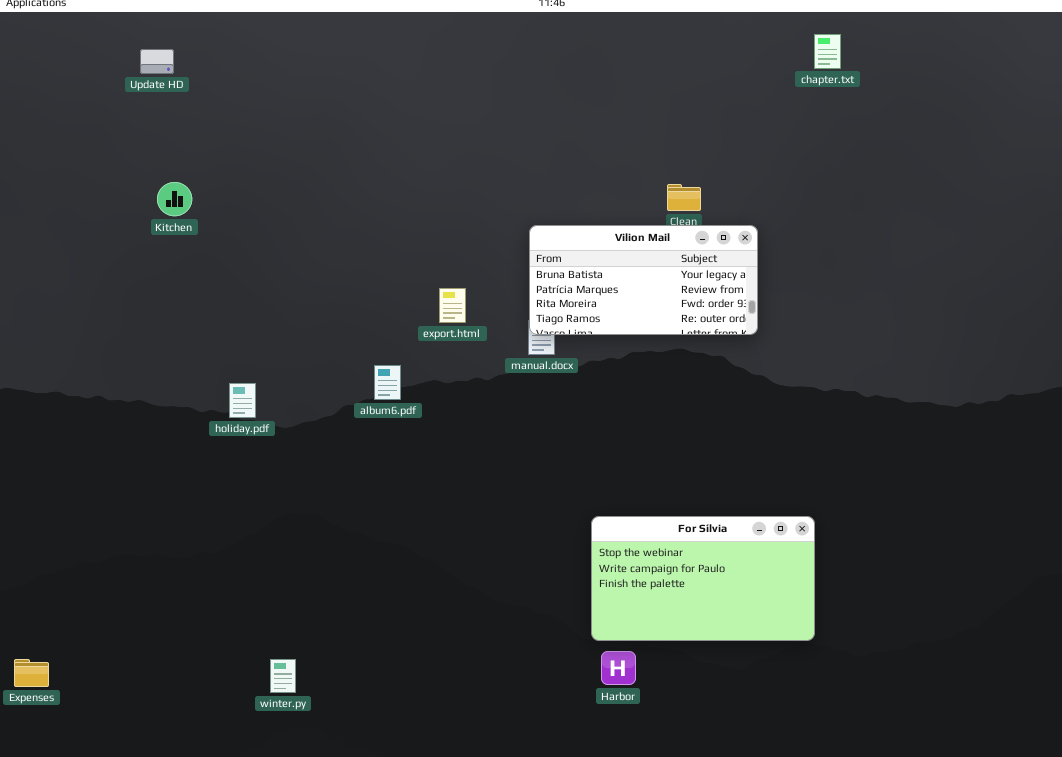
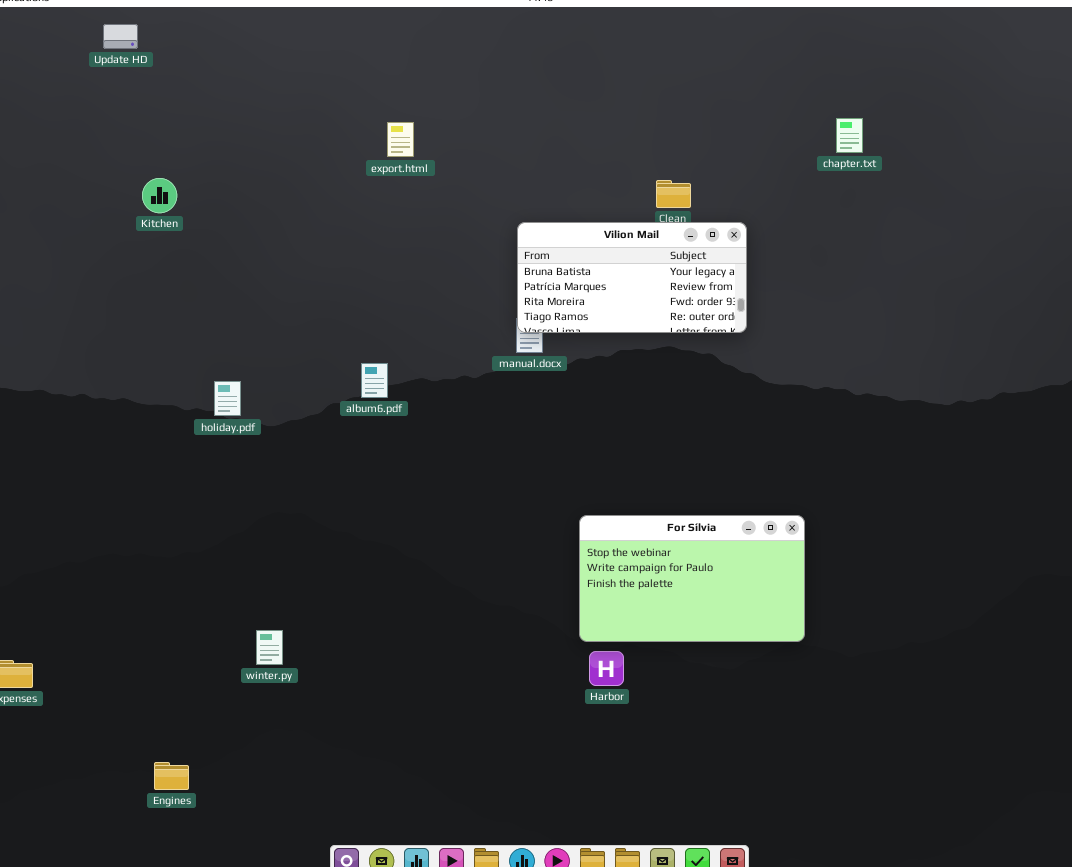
chapter.txt: [814,34,841,69] -> [836,118,863,153], moved
Update HD: [140,49,174,74] -> [103,24,138,49], moved
export.html: [439,288,466,323] -> [387,122,414,157], moved
winter.py: [270,659,296,693] -> [256,630,283,665], moved

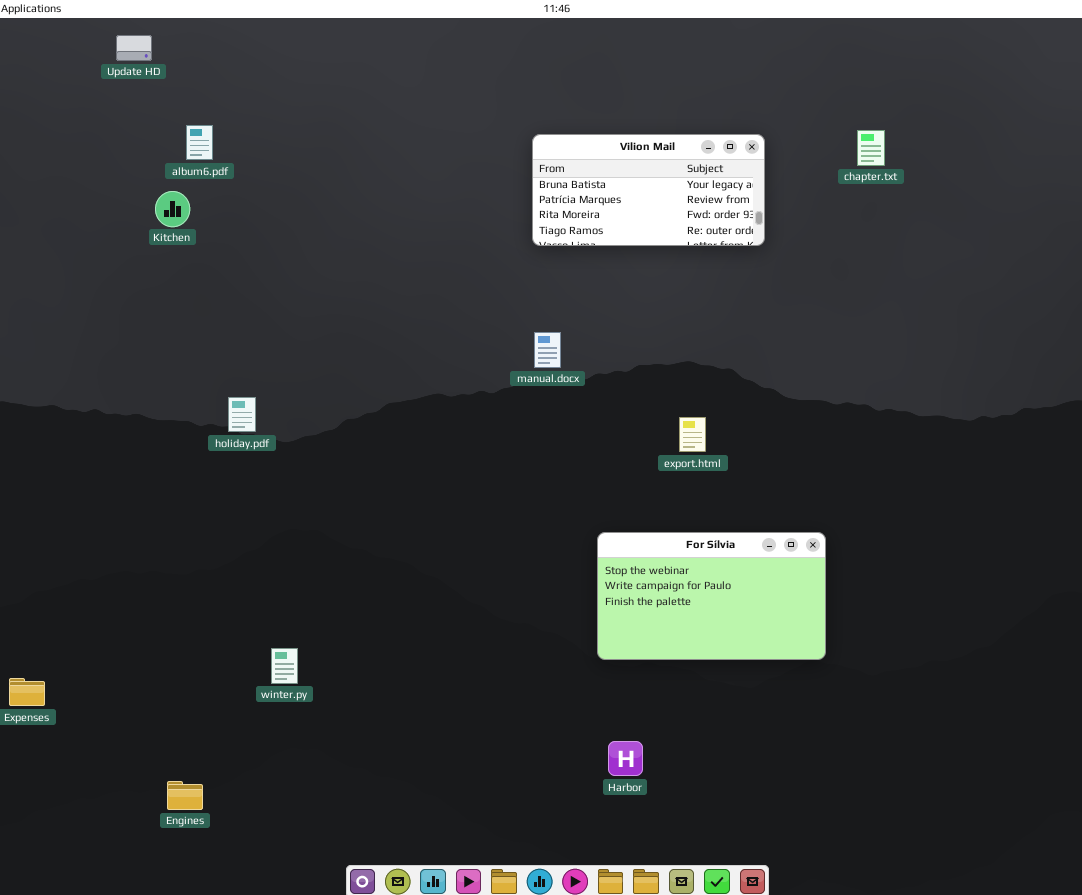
export.html: [387,122,414,157] -> [679,417,706,452], moved
Vilion Mail: [517,222,747,333] -> [532,134,765,246], moved
album6.pdf: [361,363,388,398] -> [186,125,213,160], moved
Harbor: [589,651,624,686] -> [608,741,643,776], moved

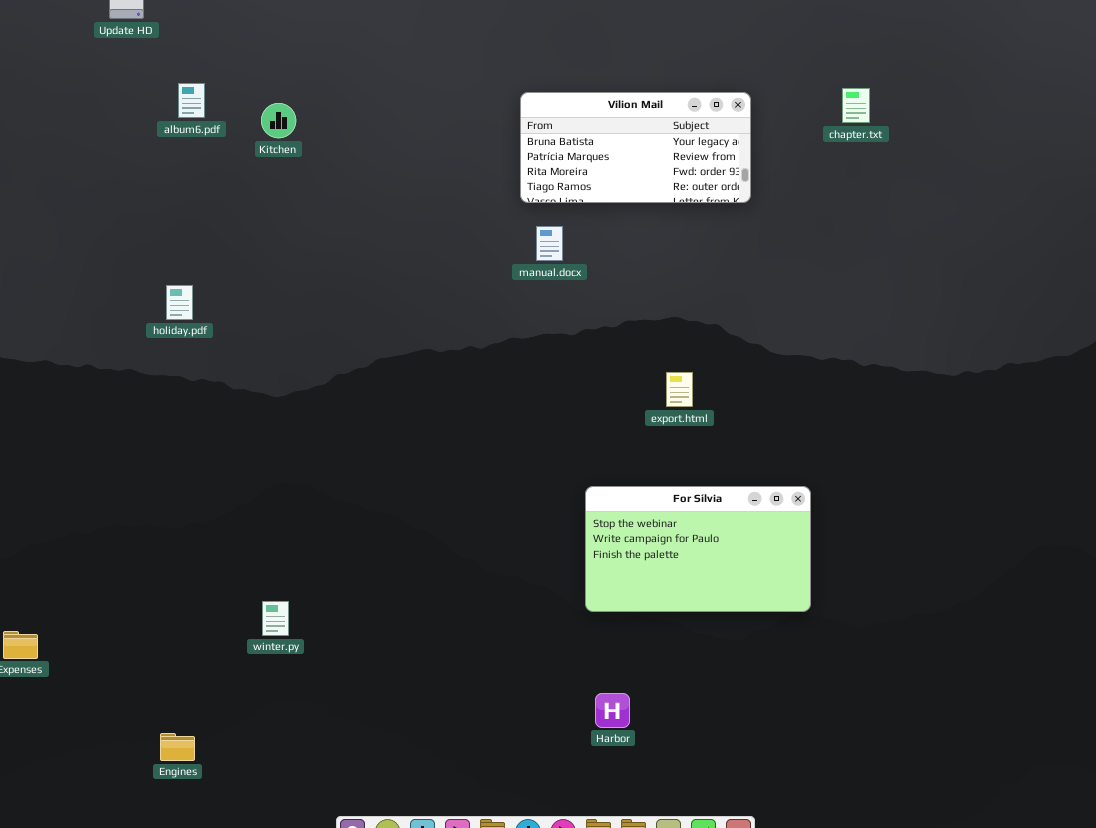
Kitchen: [155,191,190,227] -> [261,103,296,138], moved
manual.docx: [534,332,561,368] -> [536,226,563,261], moved
holiday.pdf: [228,397,256,432] -> [166,285,193,320], moved

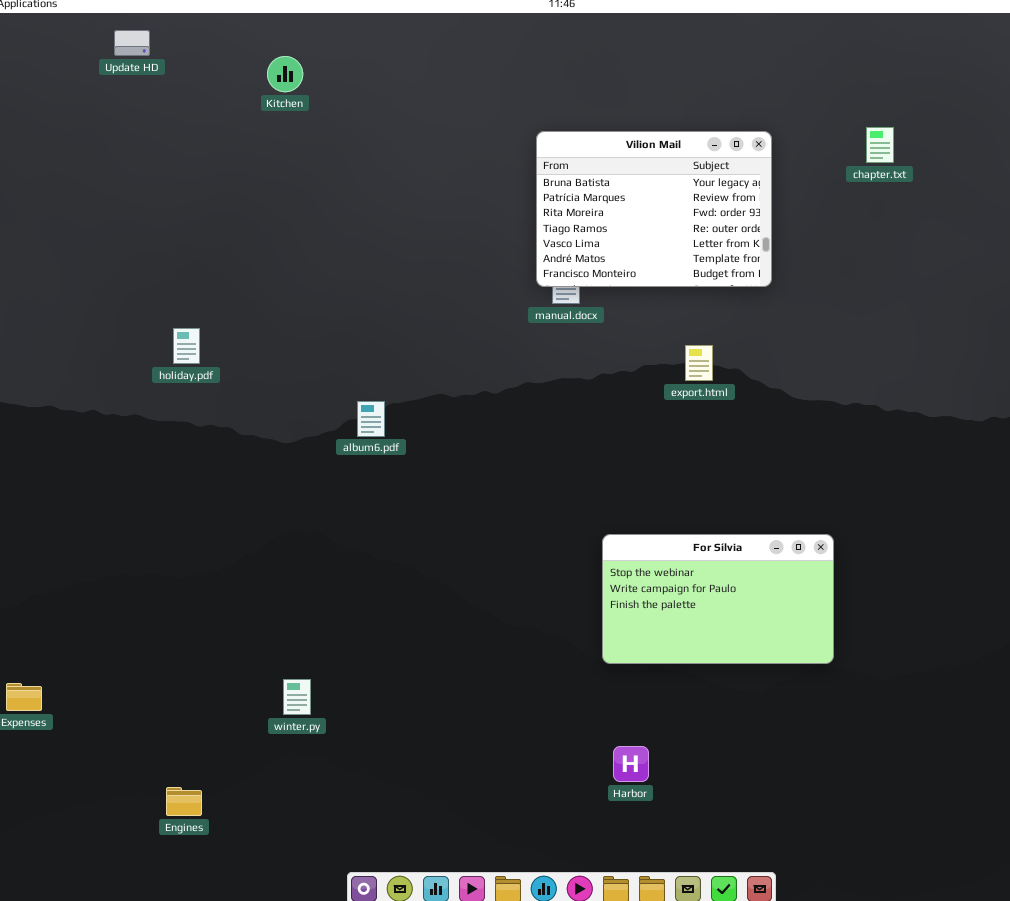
album6.pdf: [178,83,205,118] -> [357,401,385,437], moved
Vilion Mail: [520,92,751,203] -> [536,131,772,287], resized
Kitchen: [261,103,296,138] -> [267,56,303,92], moved
export.html: [666,372,693,407] -> [685,345,713,381], moved
winter.py: [262,601,289,636] -> [283,679,311,715], moved

